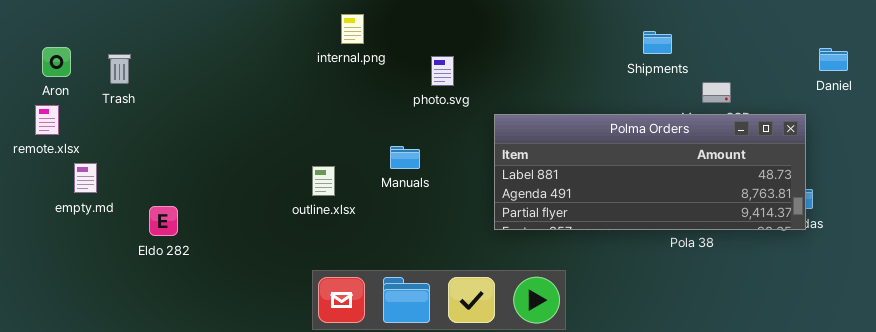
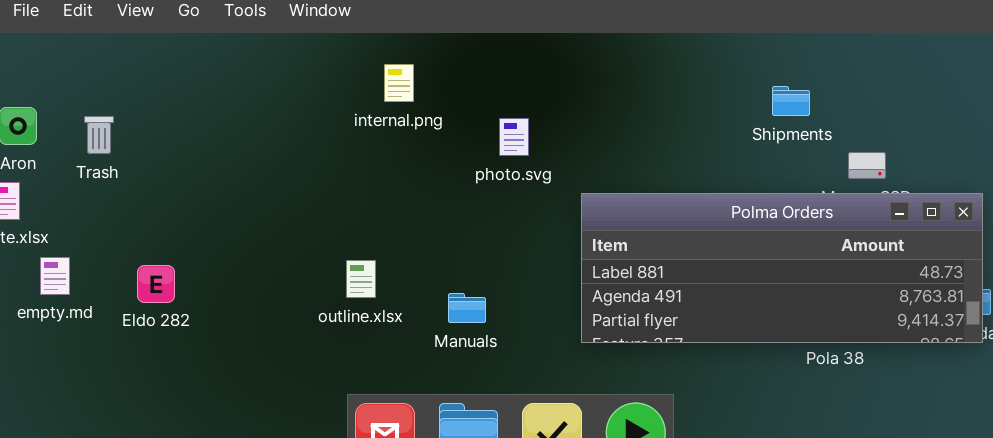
Manuals: [390,146,420,169] -> [448,293,486,323], moved
Eldo 282: [149,206,178,236] -> [137,265,175,303], moved

